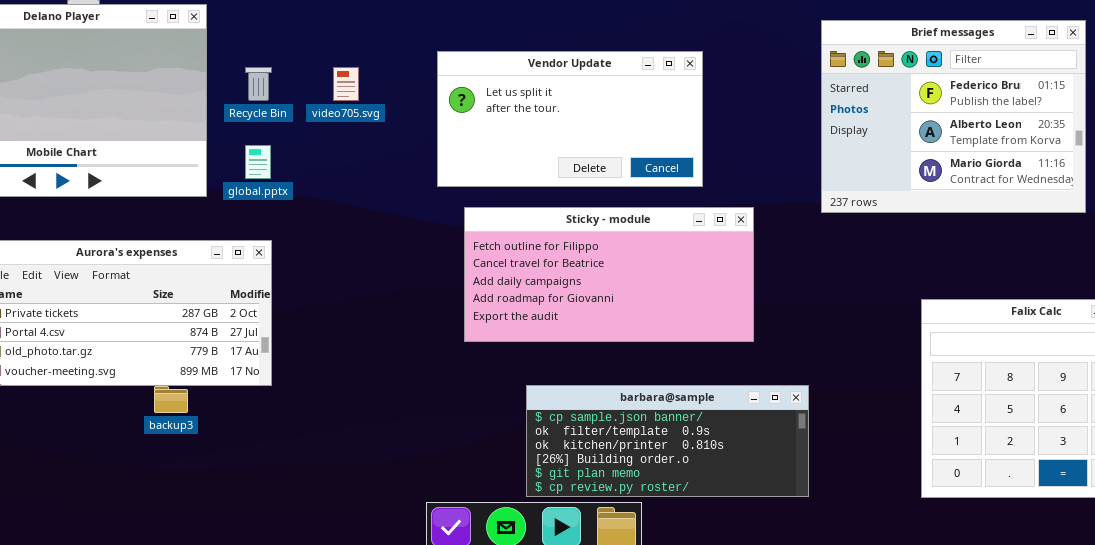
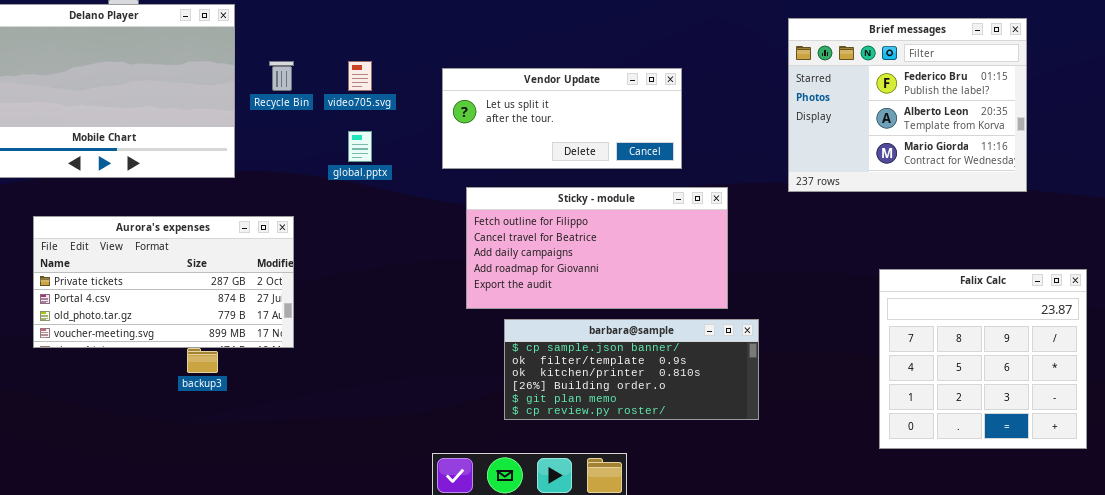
Vendor Update: [437,51,703,187] -> [442,68,682,169], resized
global.pptx: [245,145,271,179] -> [348,131,372,162], moved
barbara@sample: [526,385,809,497] -> [504,319,759,420], moved

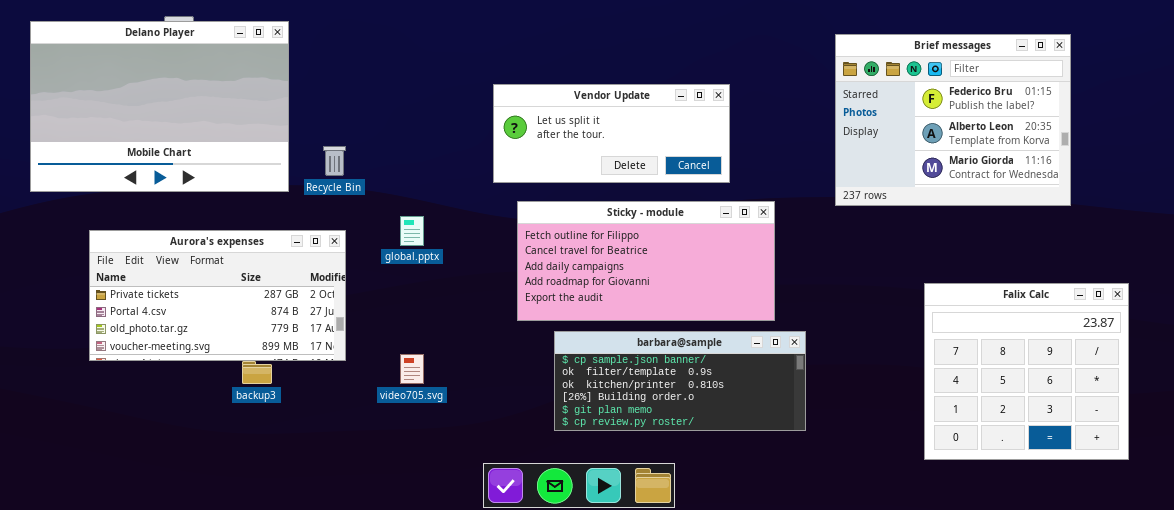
Recycle Bin: [269,61,294,91] -> [323,146,346,176], moved
video705.svg: [348,61,372,91] -> [400,354,424,384], moved
global.pptx: [348,131,372,162] -> [400,216,424,246], moved

